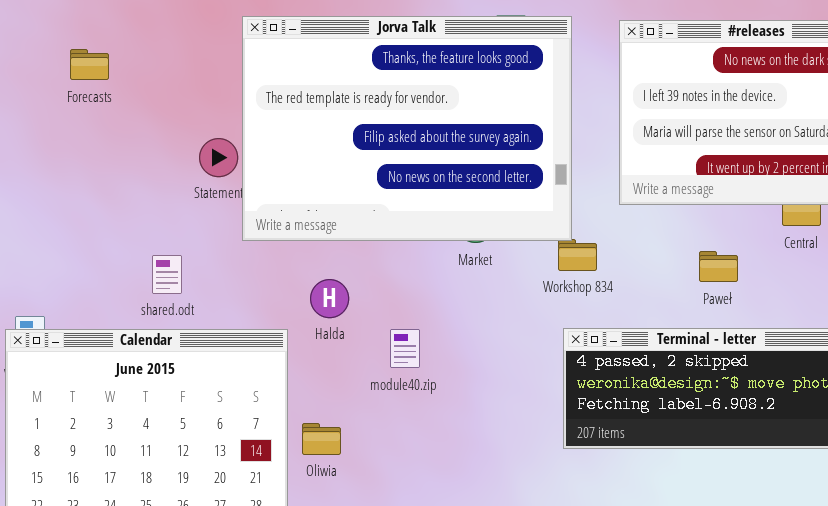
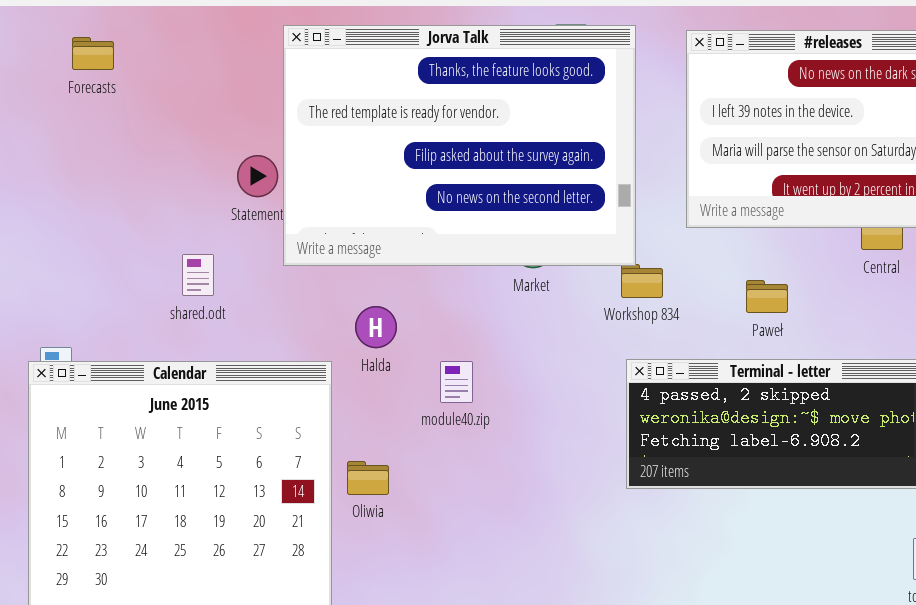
Forecasts: [70,49,109,80] -> [72,37,114,70], moved
Paweł: [699,251,738,282] -> [746,280,788,313], moved
shared.odt: [152,255,182,294] -> [182,254,214,296], moved

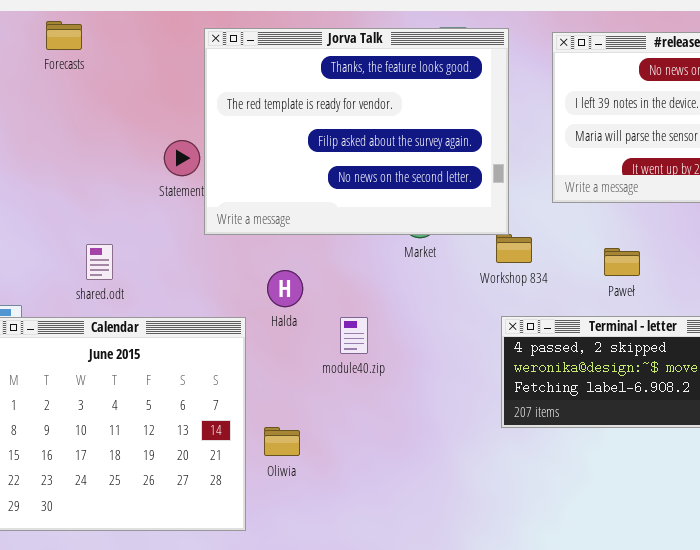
Forecasts: [72,37,114,70] -> [46,21,82,50], moved
shared.odt: [182,254,214,296] -> [86,244,113,280], moved
Oliwia: [347,461,389,495] -> [264,427,300,456], moved

